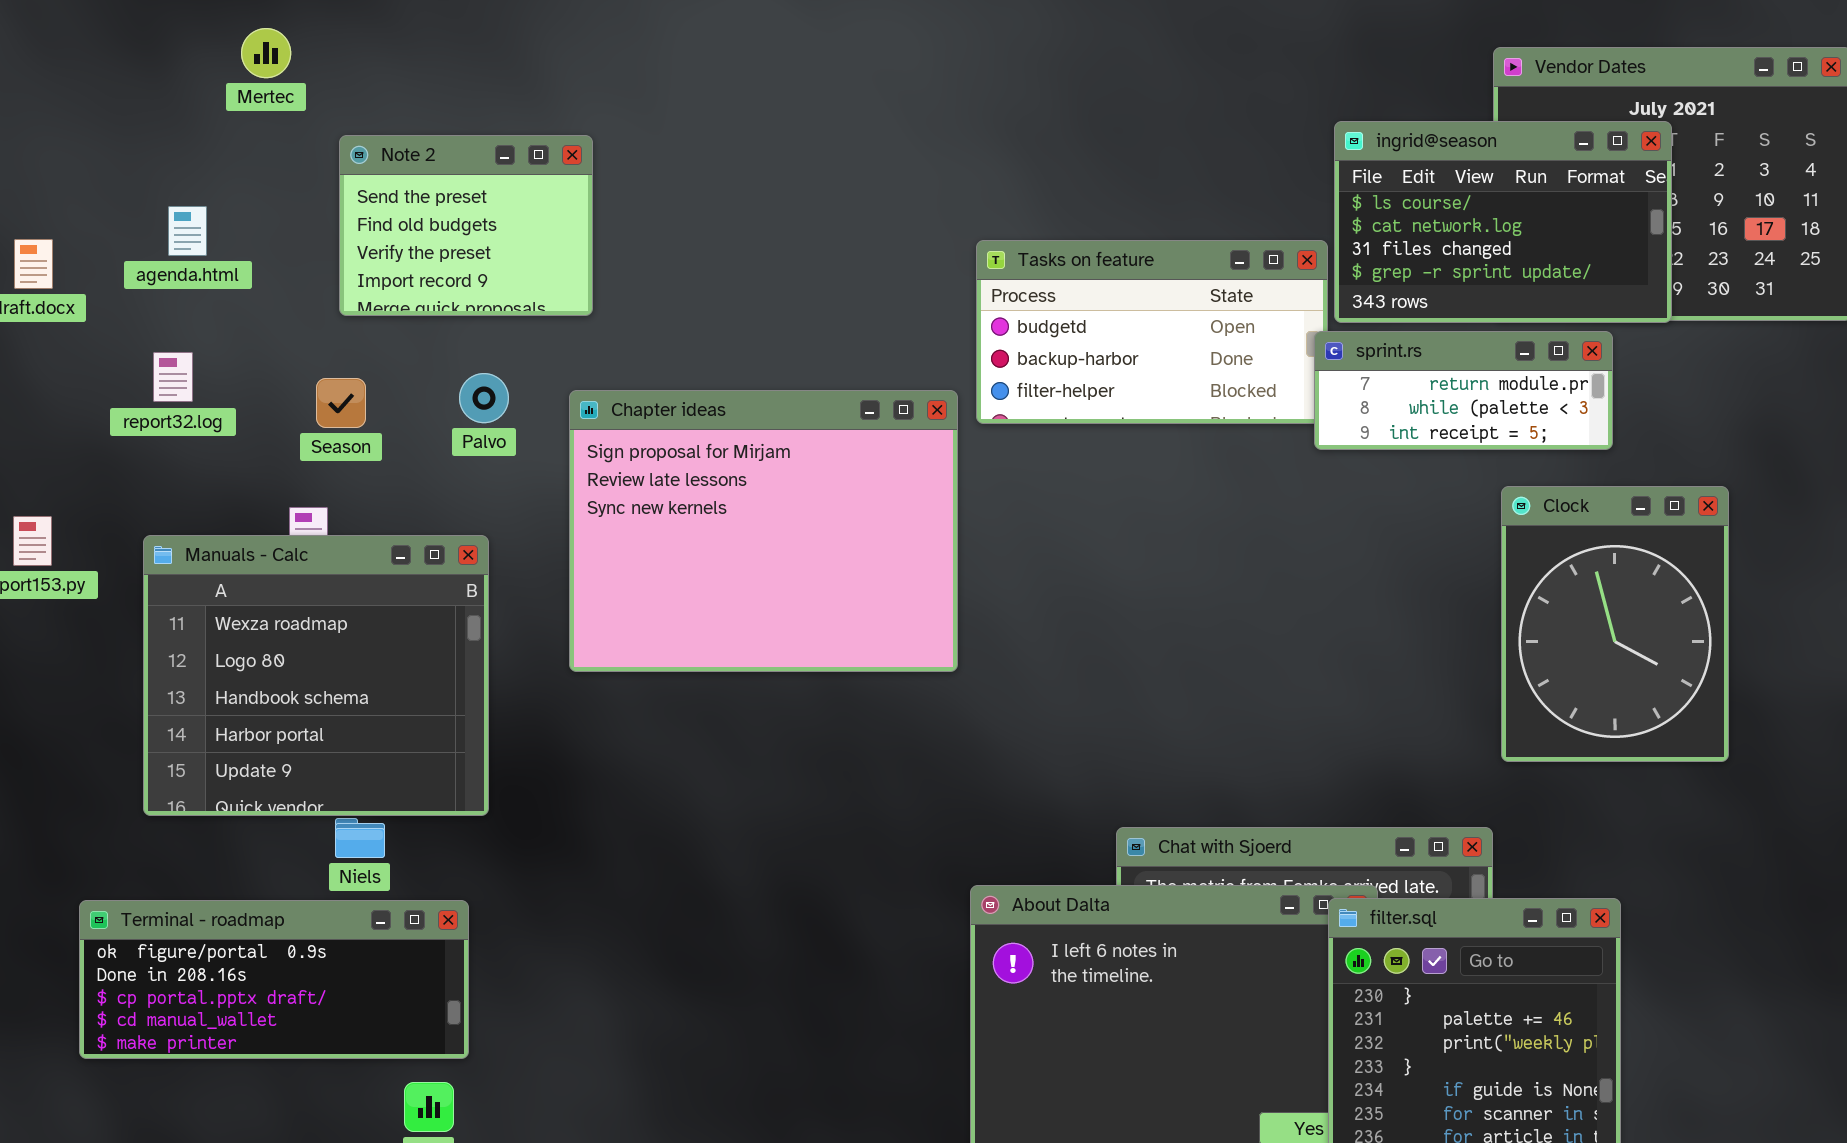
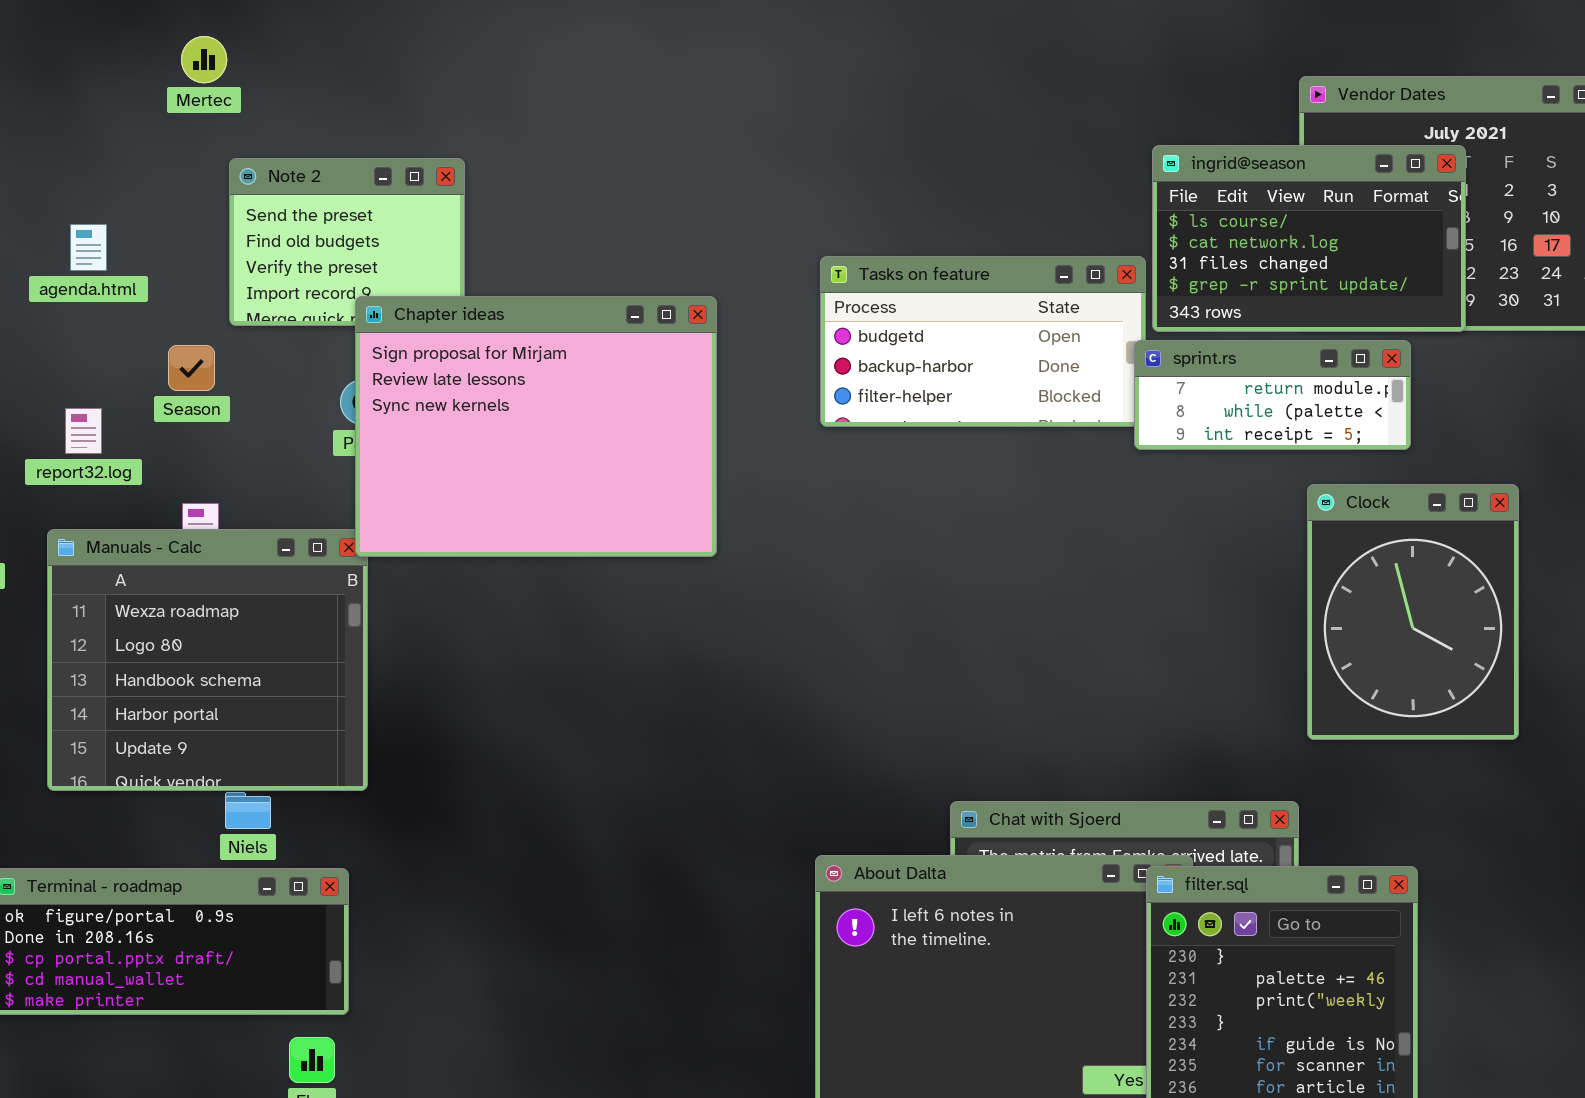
Mertec: [241,28,291,78] -> [181,36,227,83], moved
report32.log: [153,352,193,402] -> [65,408,102,454], moved
Season: [316,378,366,428] -> [168,345,215,391], moved
Chapter ideas: [569,390,958,672] -> [355,296,717,557], moved

